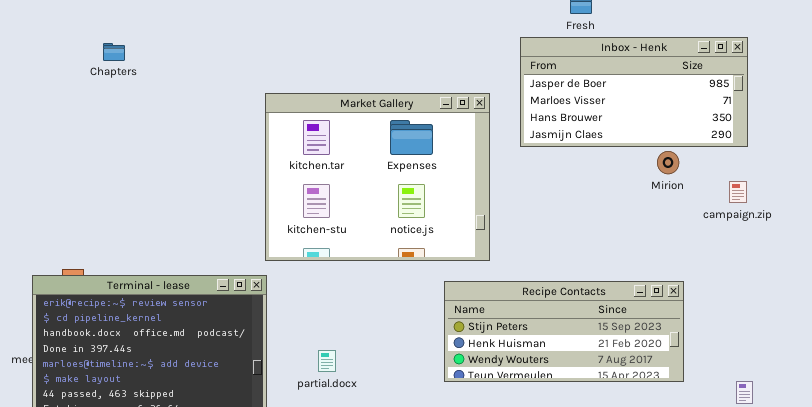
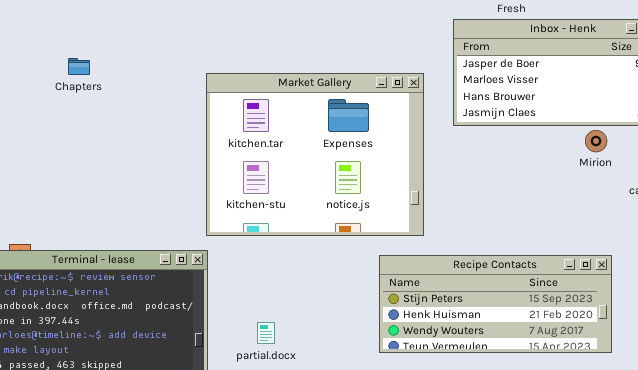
Chapters: [103,43,125,61] -> [68,58,90,75], moved

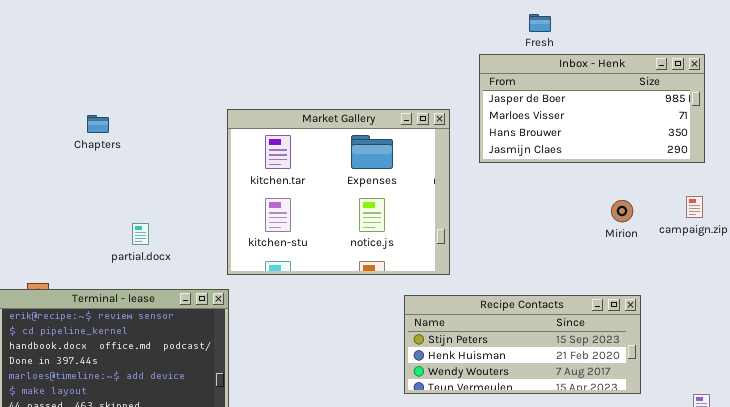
Chapters: [68,58,90,75] -> [87,115,109,133], moved
Mirion: [585,130,607,152] -> [611,200,633,222], moved
partial.docx: [257,322,275,344] -> [132,223,149,245], moved

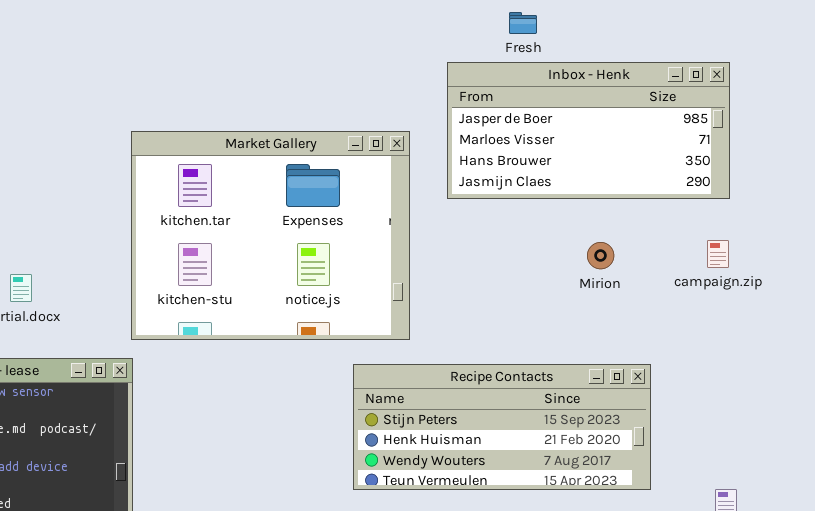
Mirion: [611,200,633,222] -> [587,242,614,269], moved

